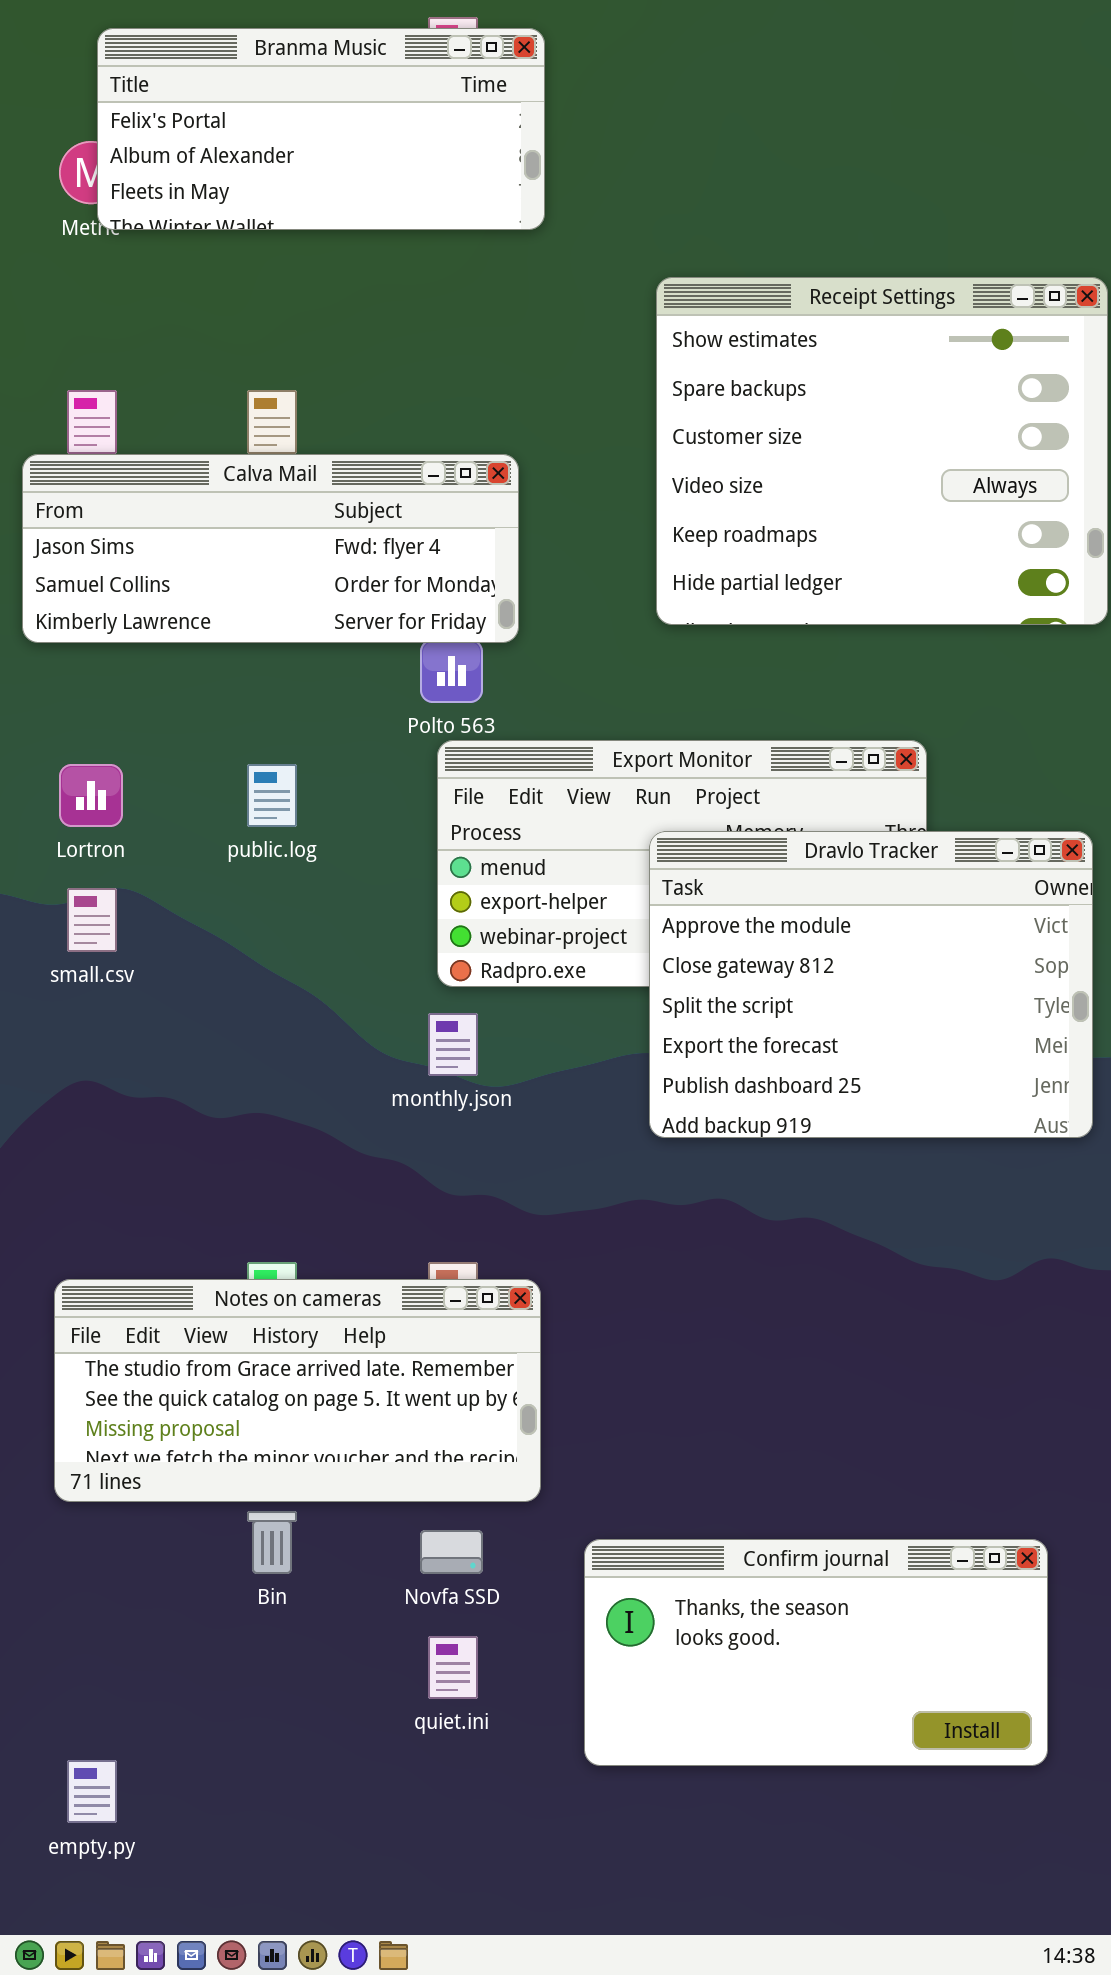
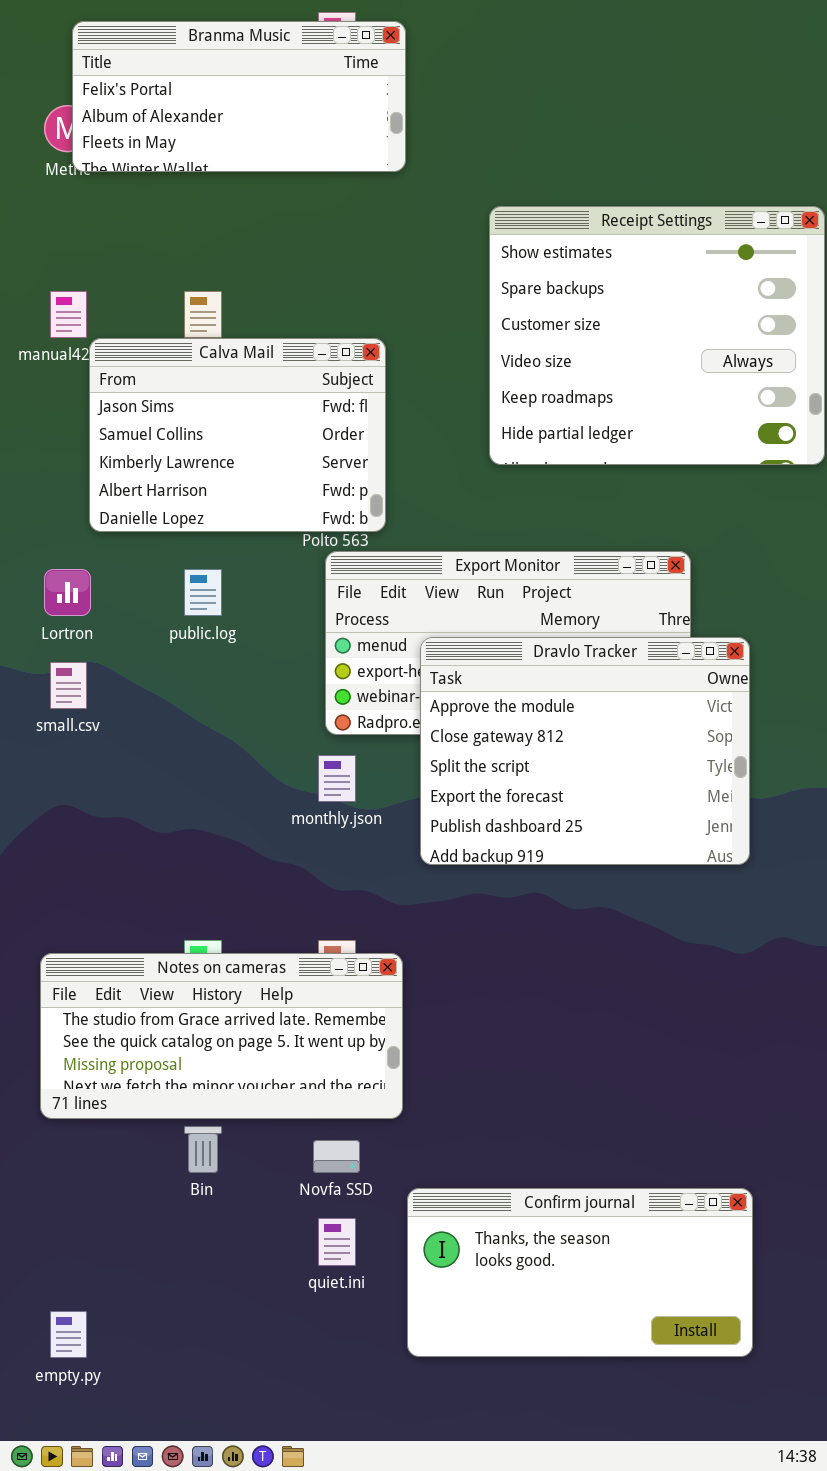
Calva Mail: [22,454,519,643] -> [89,338,386,532], resized
Dravlo Tracker: [649,831,1093,1138] -> [420,637,750,865], moved
Confirm journal: [584,1539,1048,1766] -> [407,1188,753,1357], moved

